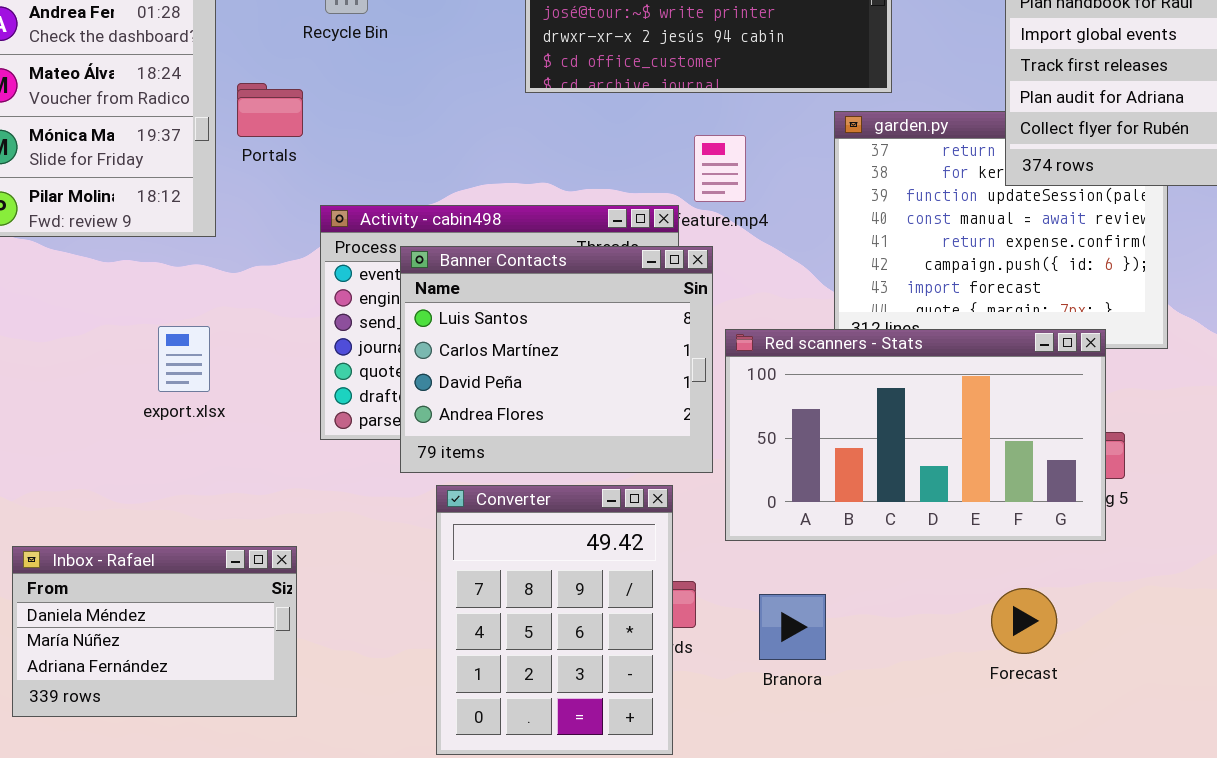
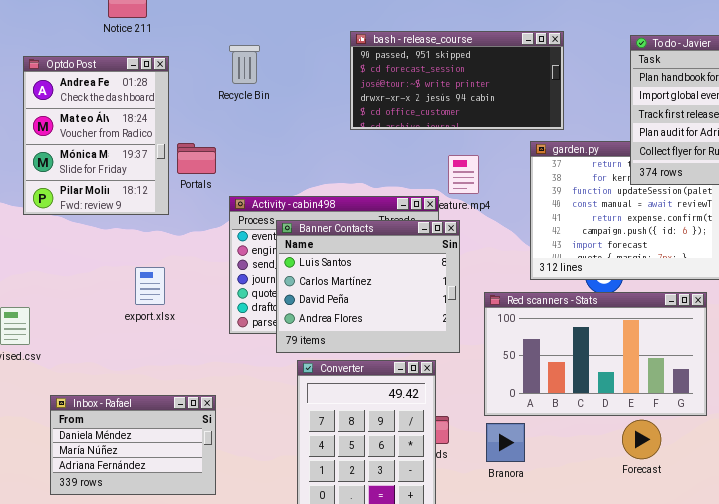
Portals: [237,83,303,137] -> [177,143,216,174], moved
Red scanners - Stats: [725,329,1106,541] -> [484,292,707,416], moved

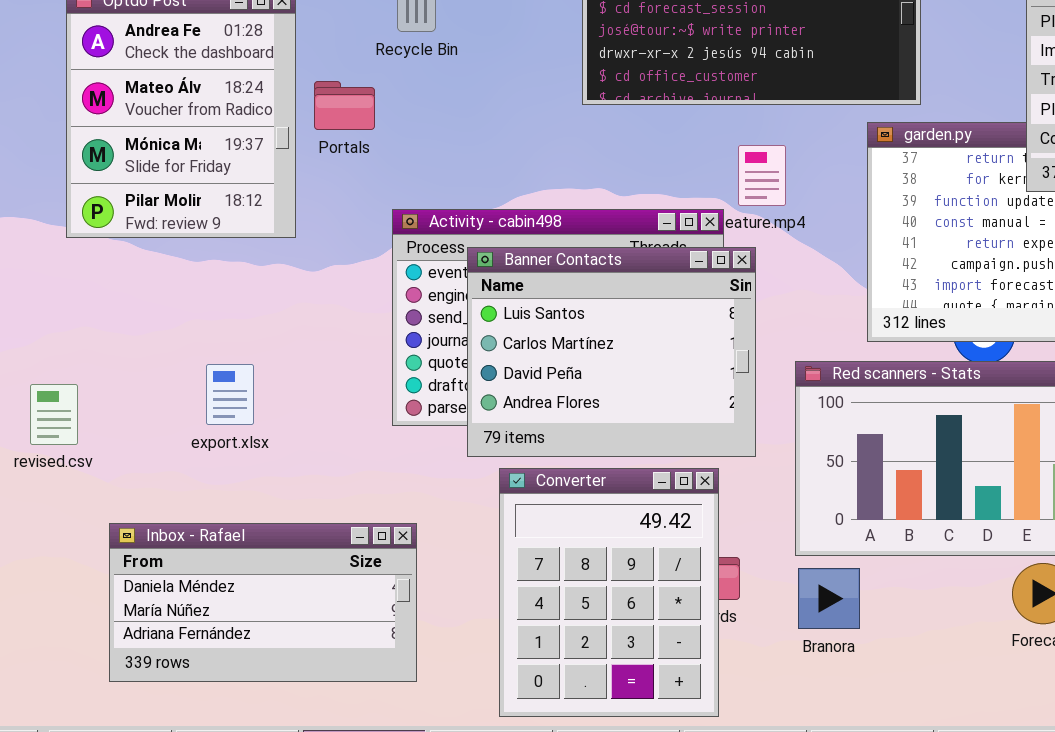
Portals: [177,143,216,174] -> [314,81,375,130], moved
export.xlsx: [135,267,165,305] -> [206,364,254,425], moved
Inbox - Rafael: [50,395,216,495] -> [109,523,417,682], resized

